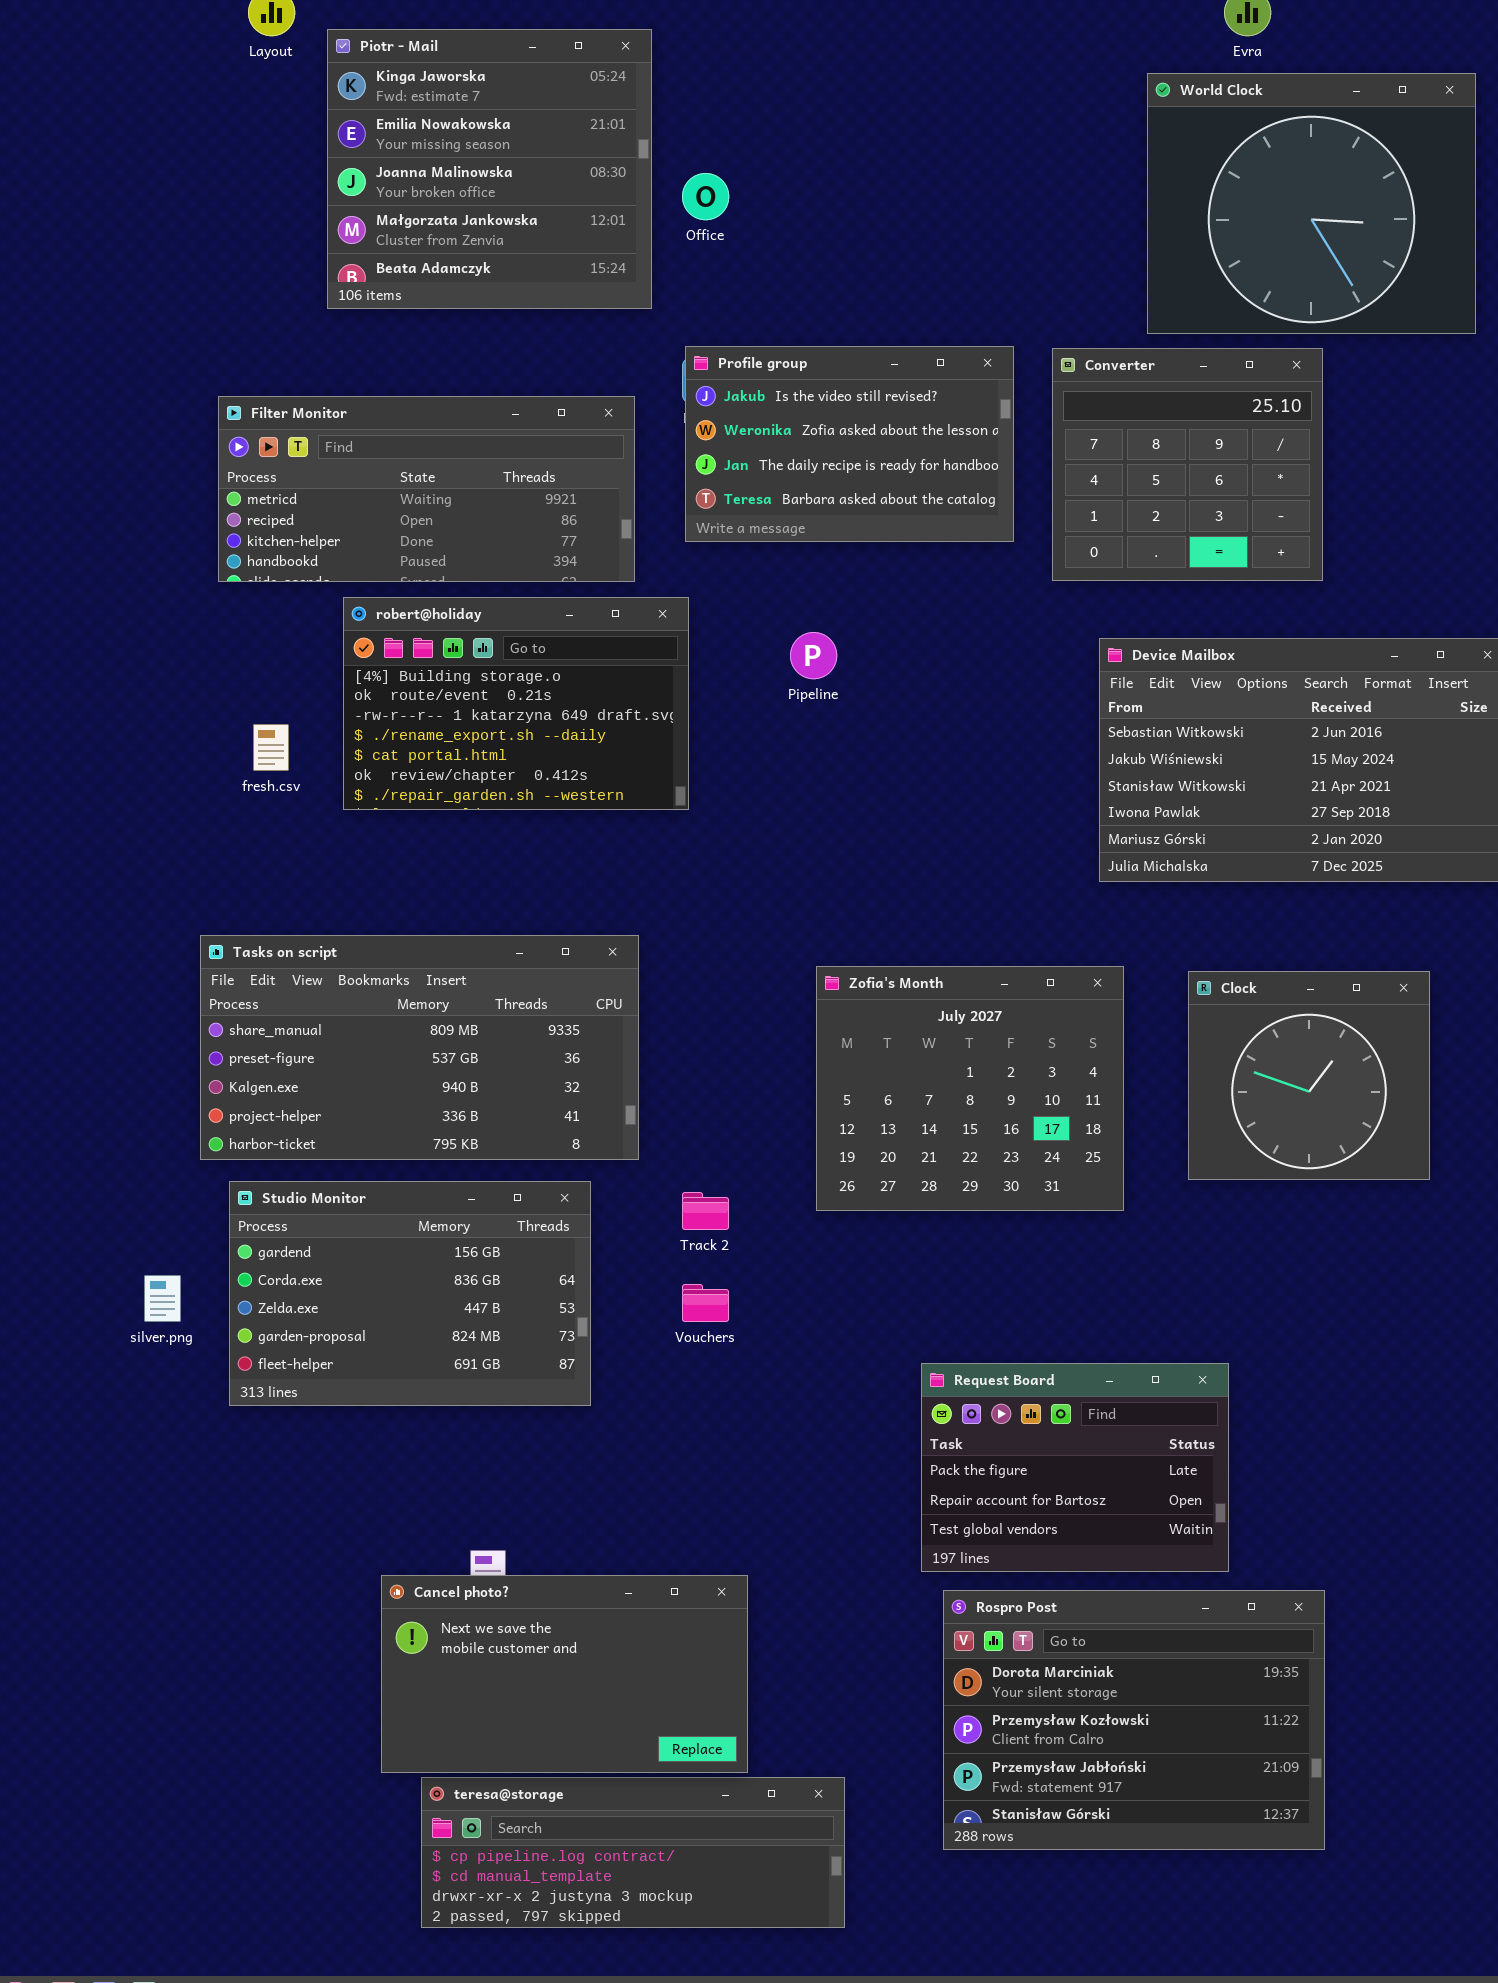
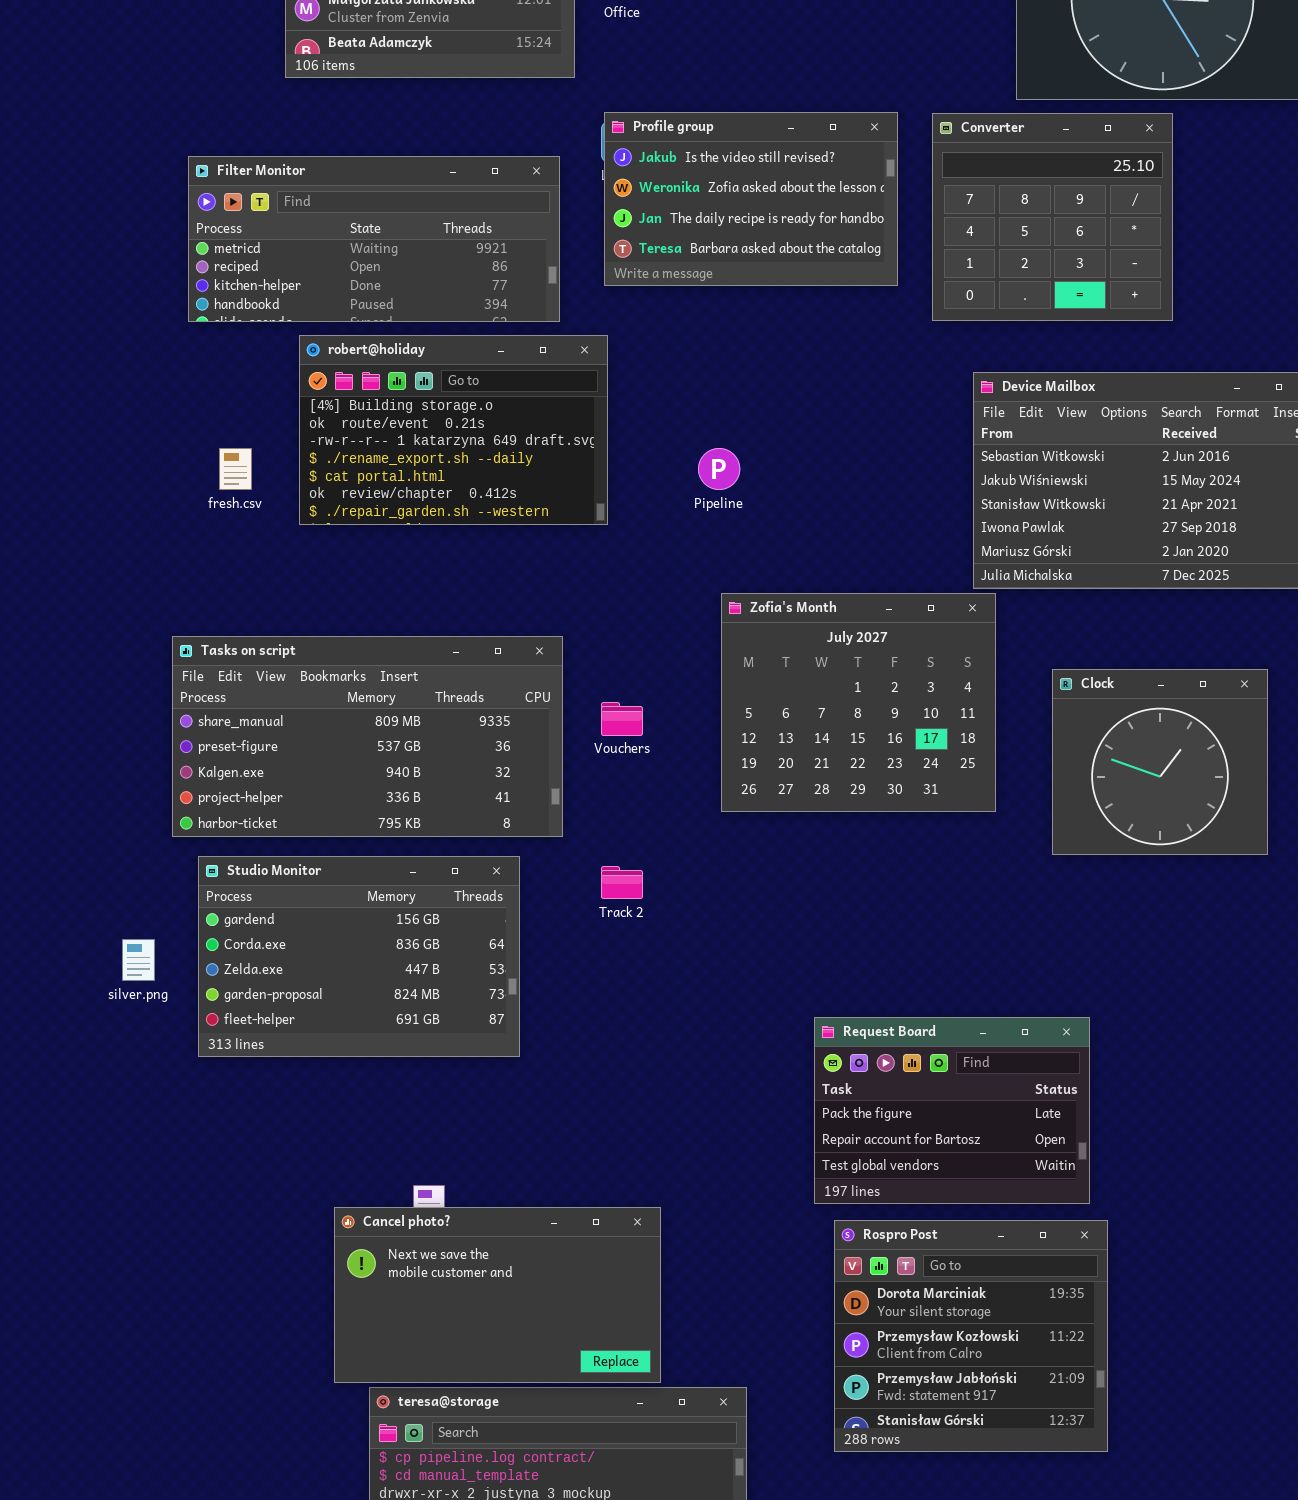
Pipeline: [790,632,837,679] -> [698,448,740,490], moved
Zofia's Month: [816,966,1124,1211] -> [721,593,996,812], moved
Vouchers: [682,1284,729,1322] -> [601,702,643,736], moved
Rospro Post: [943,1590,1325,1850] -> [834,1220,1108,1452], resized

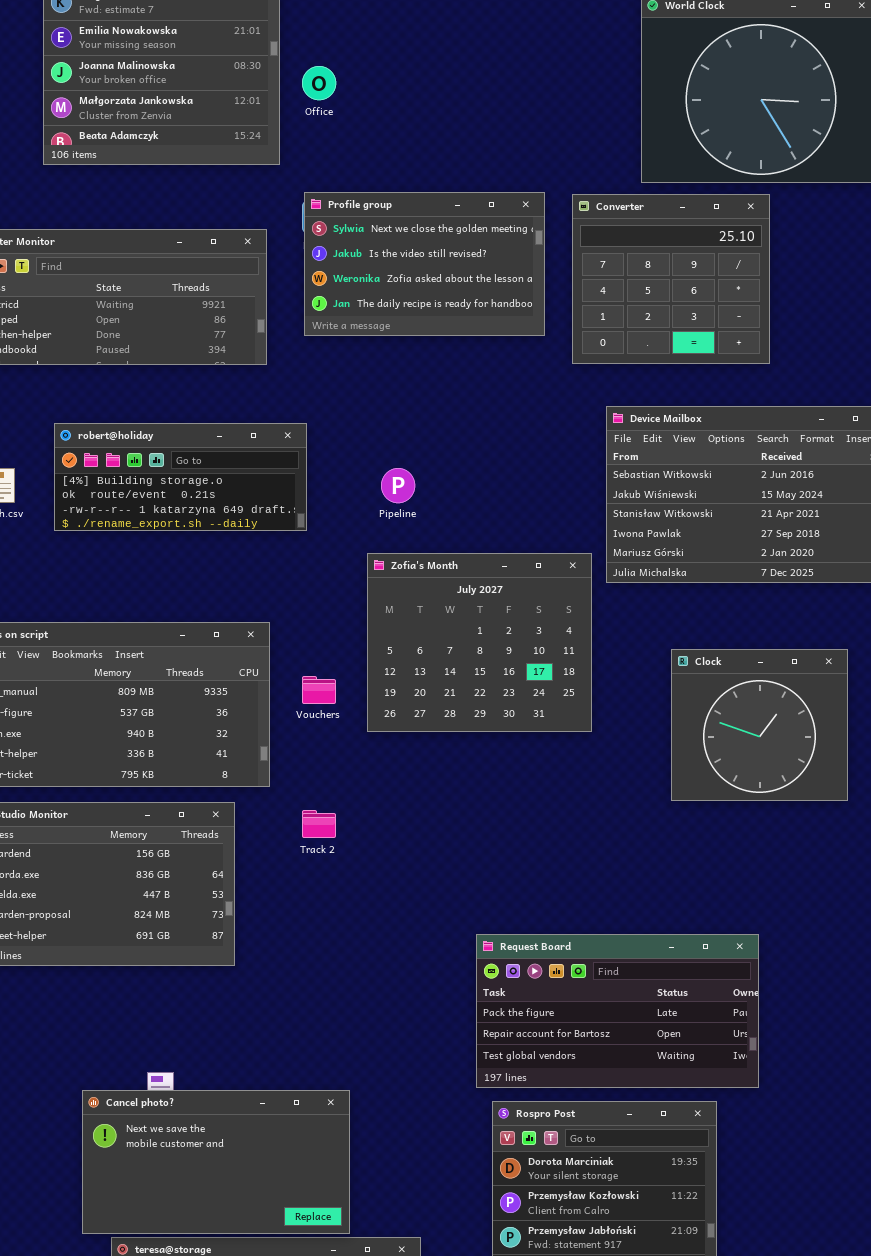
Profile group: [604,112,898,286] -> [304,192,545,336], scrolled up 1 row
robert@holiday: [299,335,608,525] -> [54,423,307,531], resized
Zofia's Month: [721,593,996,812] -> [367,553,592,732], moved
Request Board: [814,1017,1090,1204] -> [476,934,759,1088], resized

